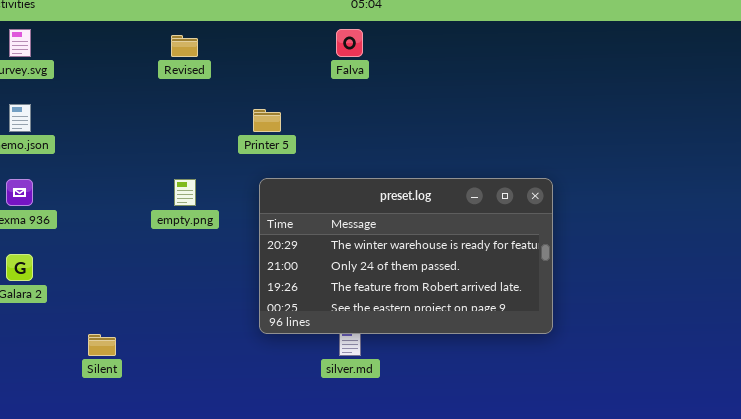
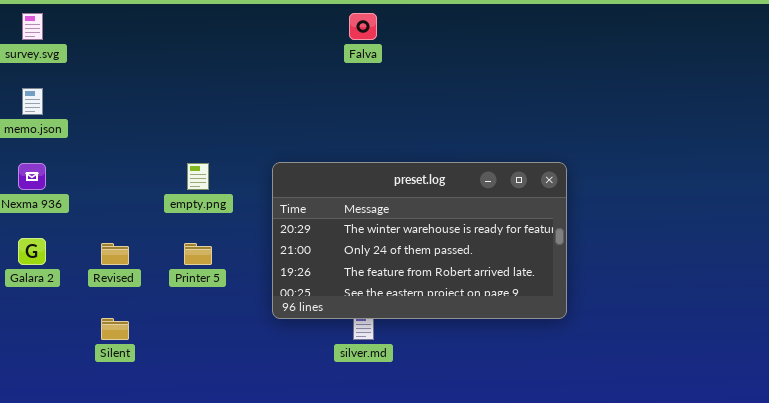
Revised: [171,35,198,57] -> [101,243,129,265], moved
Printer 5: [253,109,281,132] -> [184,243,212,265], moved

